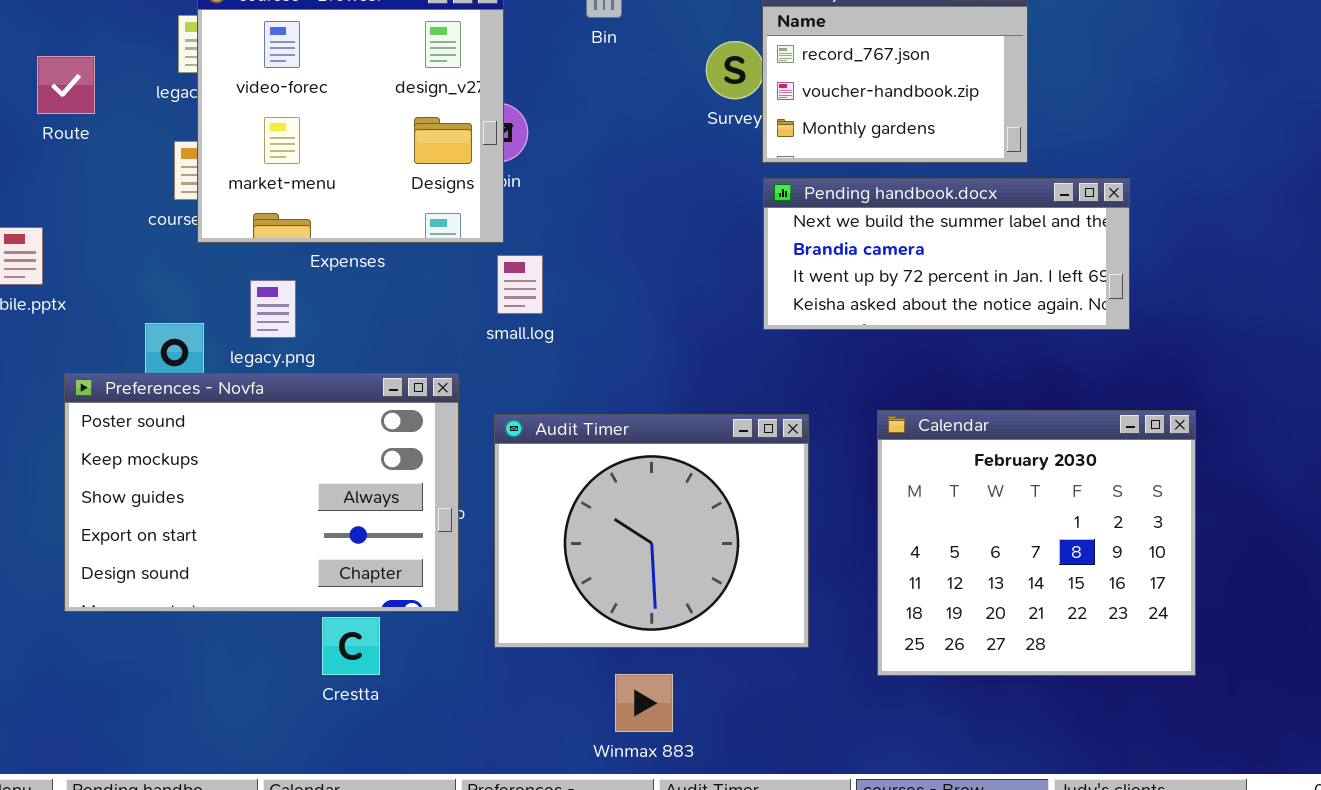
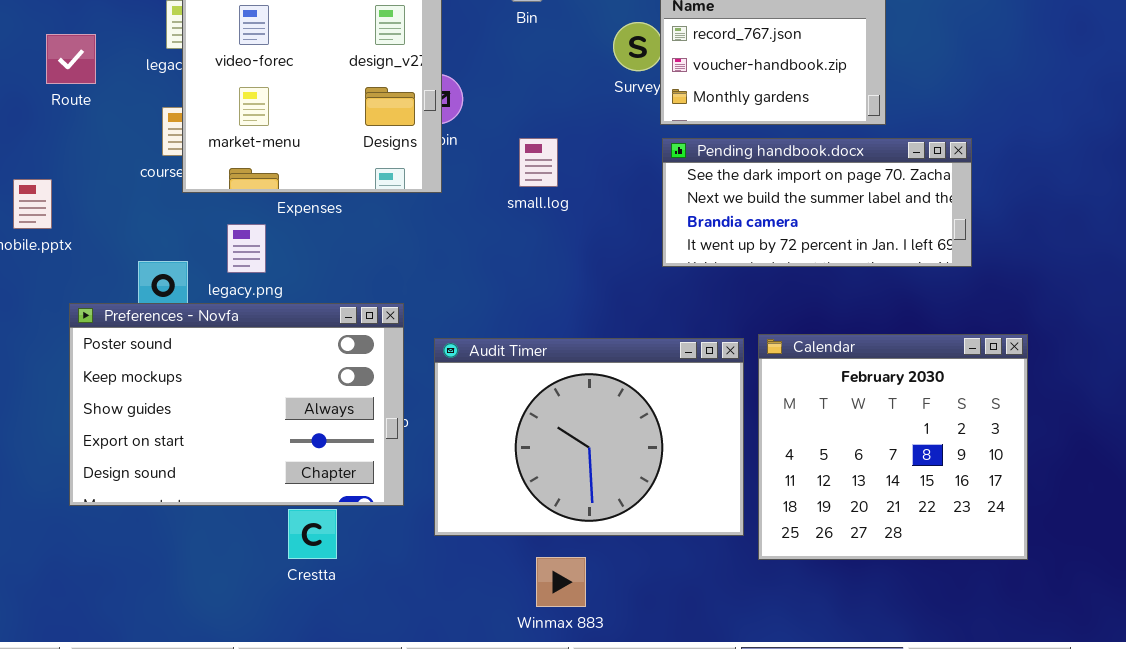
Pending handbook.docx: [763,178,1130,330] -> [662,138,972,267], scrolled up 1 row
small.log: [497,255,543,314] -> [519,138,558,187], moved
Audit Timer: [494,414,809,648] -> [434,338,744,536], resized

